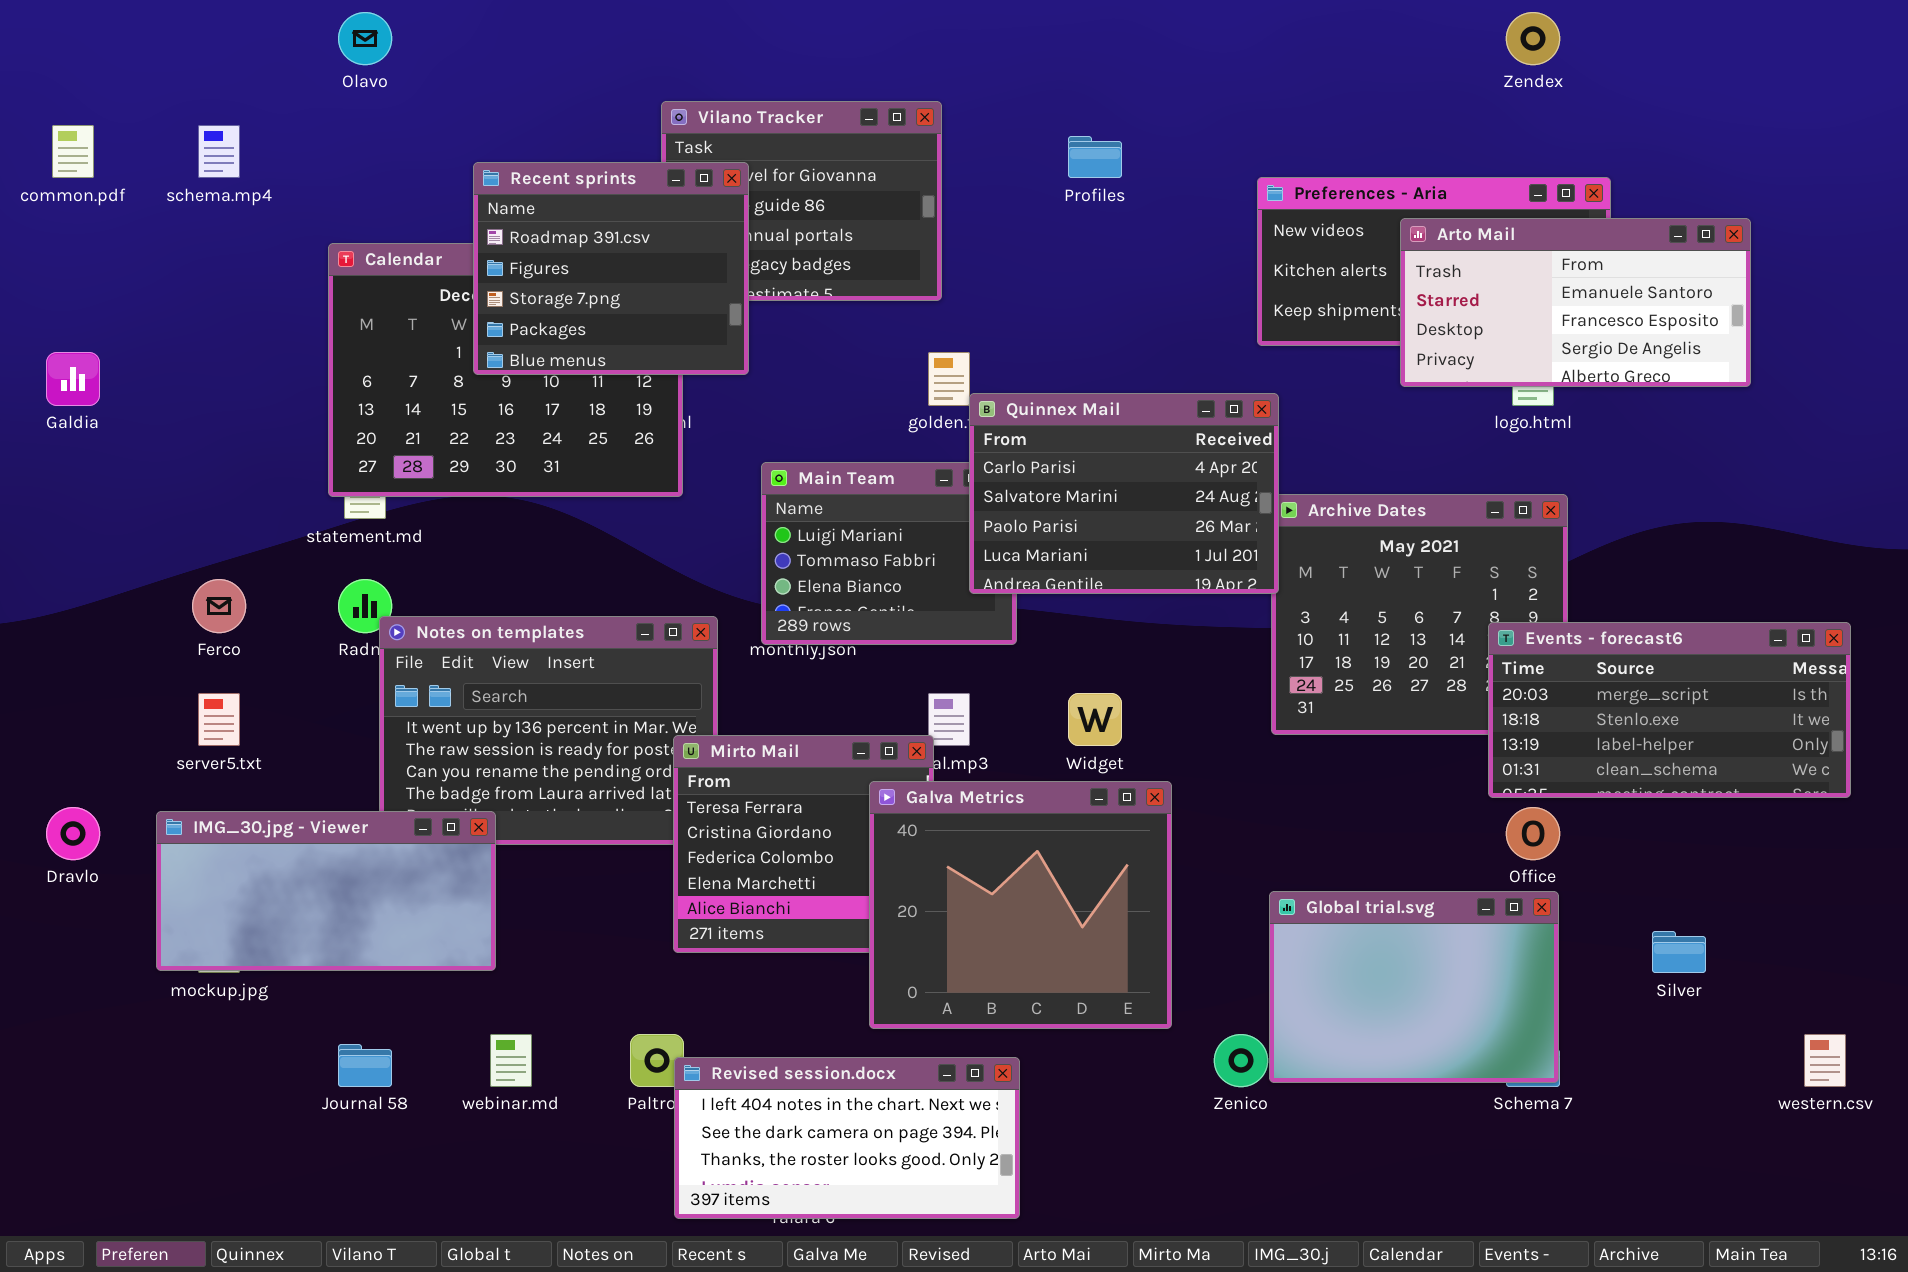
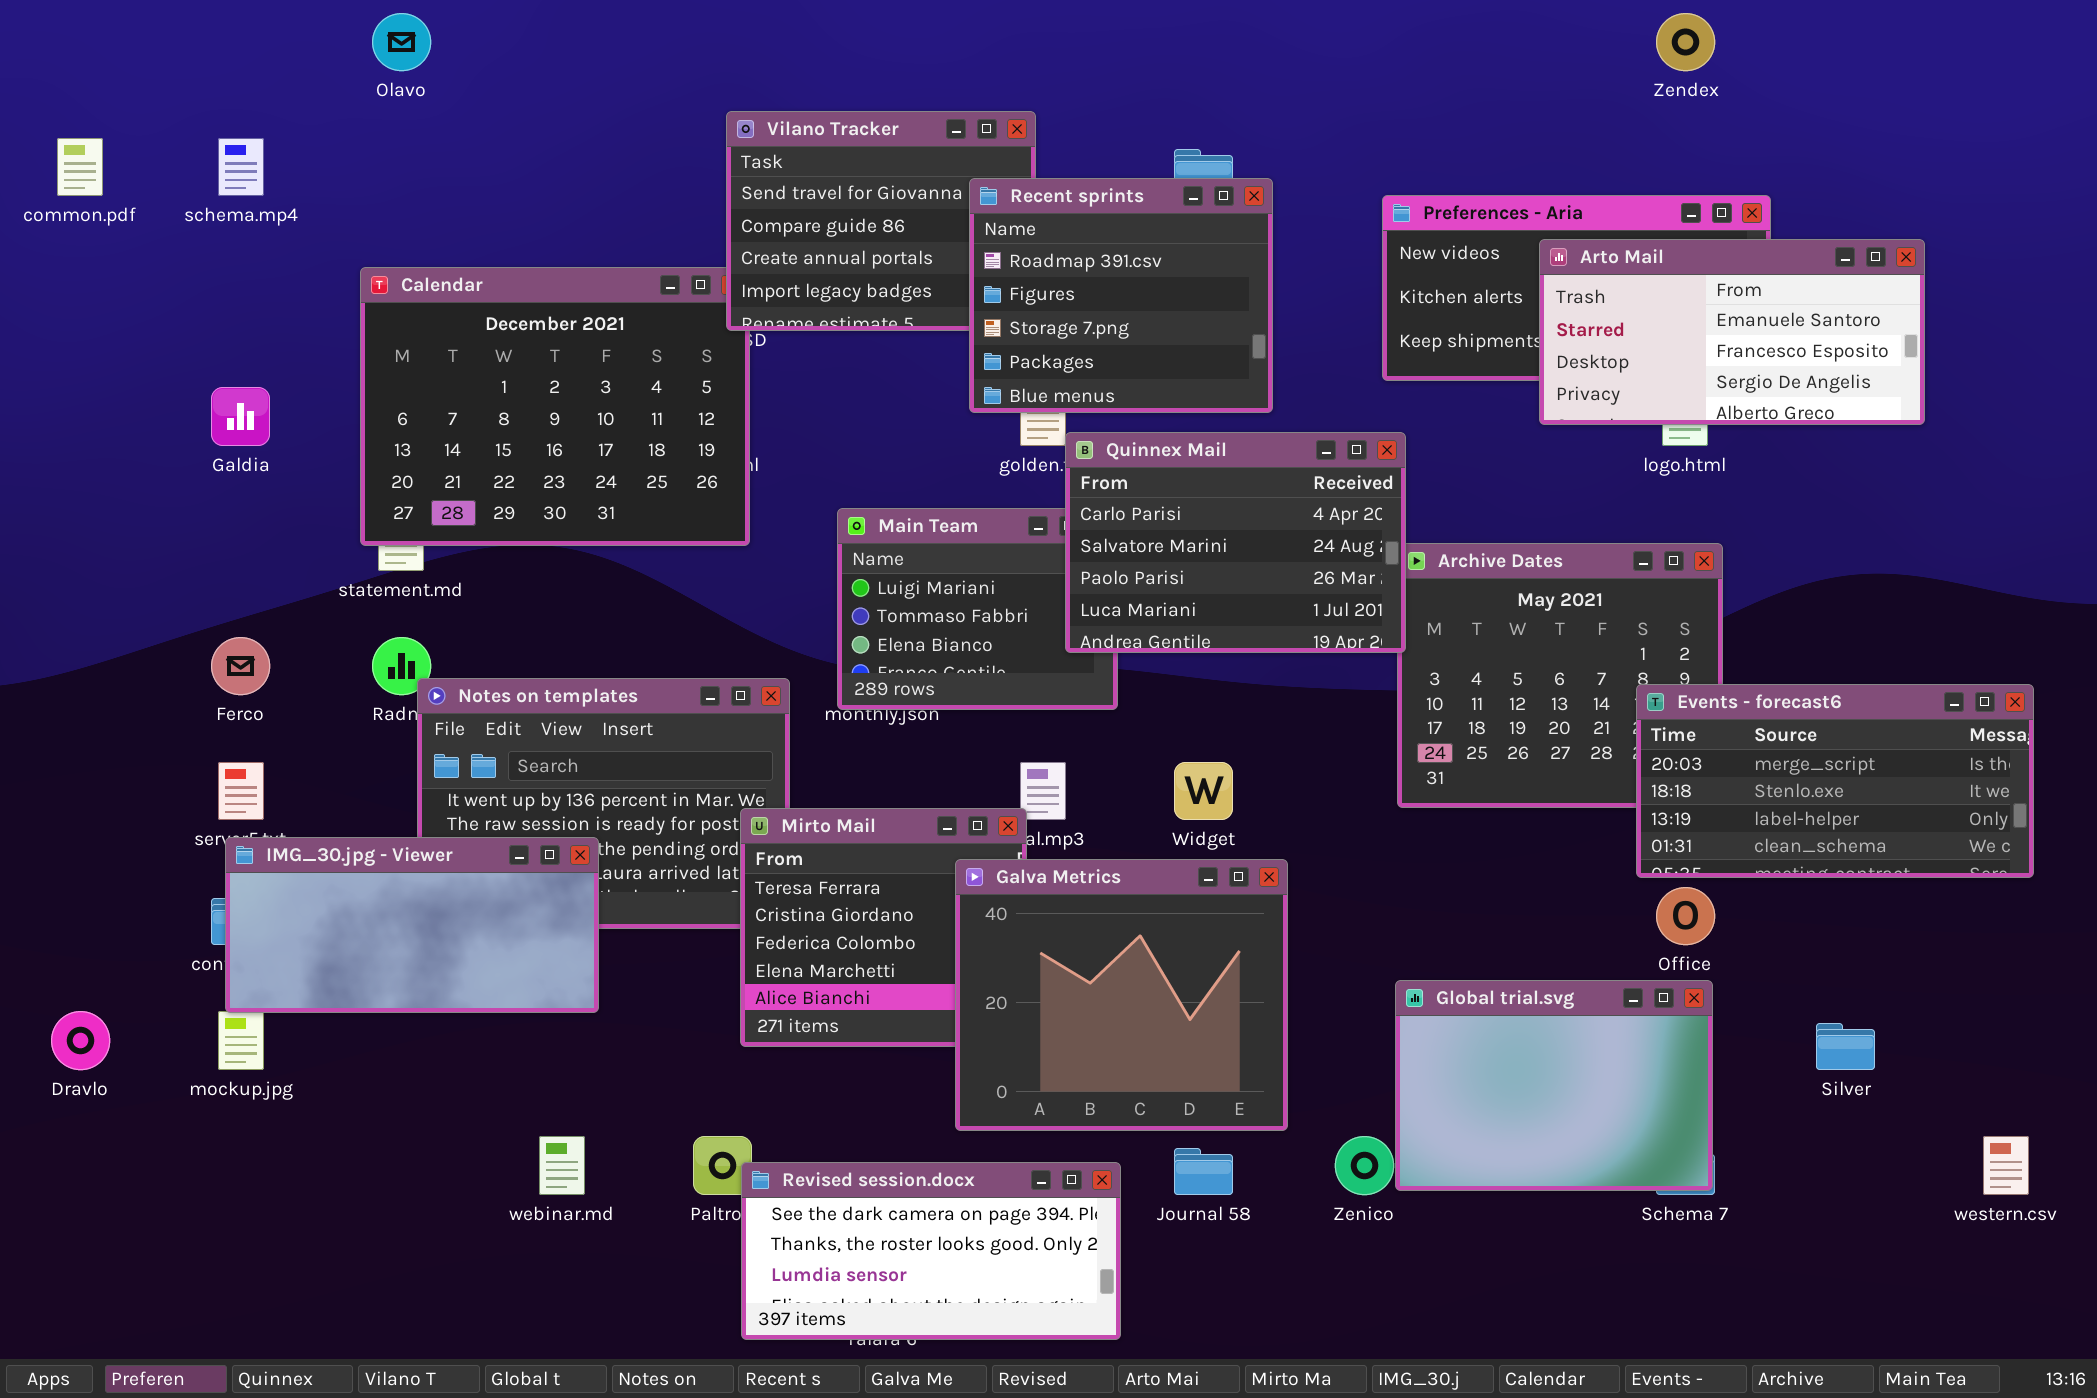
Recent sprints: [473,162,749,375] -> [969,178,1273,413], moved
Galdia: [46,352,100,406] -> [211,387,270,446], moved
Dravlo: [46,807,100,860] -> [51,1011,110,1070], moved
IMG_30.jpg - Viewer: [156,811,496,971] -> [225,837,599,1013], moved
Journal 58: [338,1044,392,1087] -> [1174,1148,1233,1195], moved
Revised session.docx: [674,1057,1020,1219] -> [741,1162,1121,1340], scrolled down 1 row

